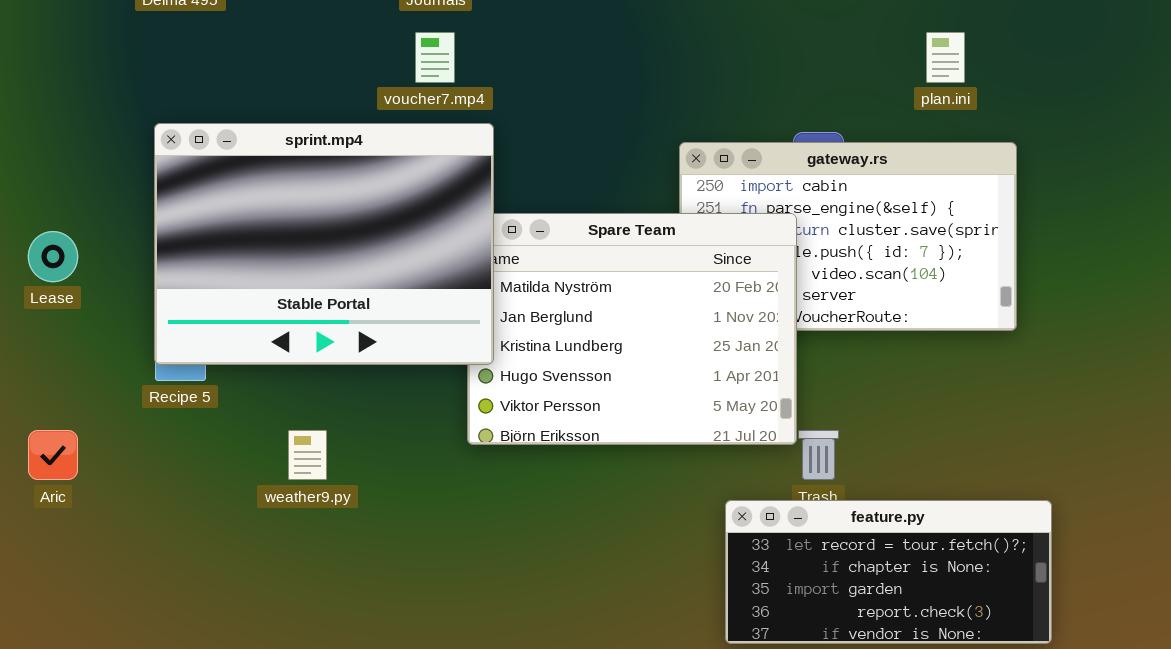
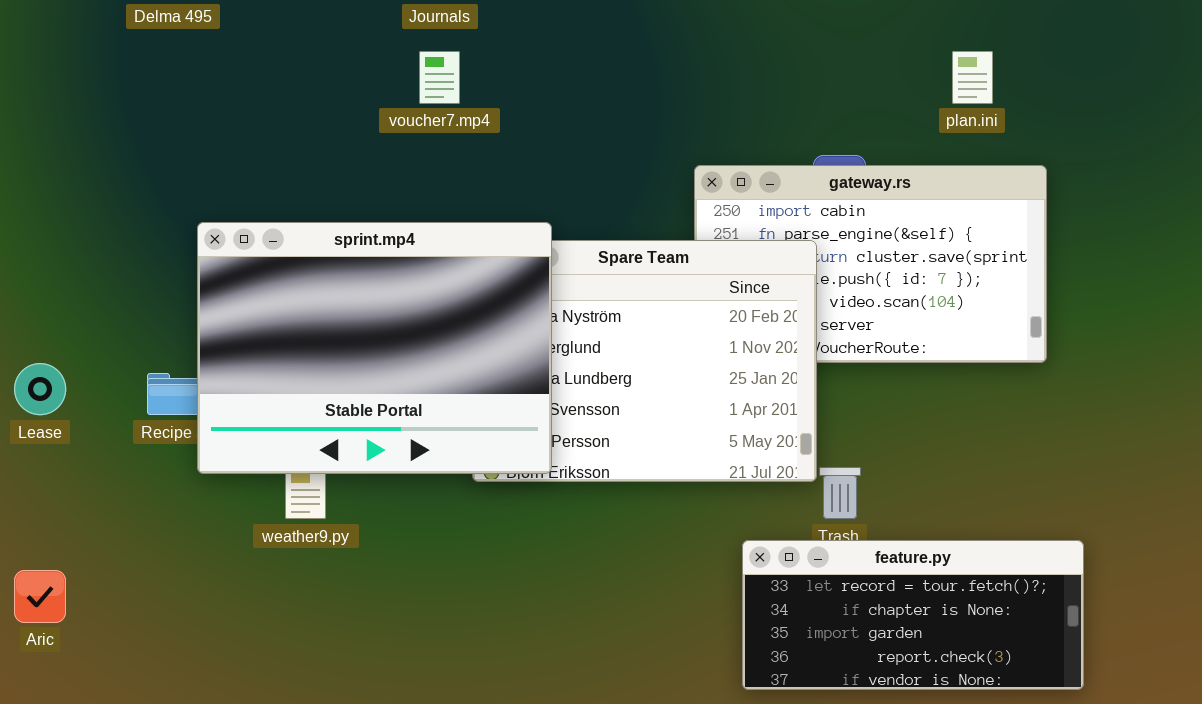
sprint.mp4: [154,123,494,365] -> [197,222,552,474], moved
Lease: [28,231,78,282] -> [14,363,66,415], moved
Aric: [28,430,78,480] -> [14,570,66,623], moved

